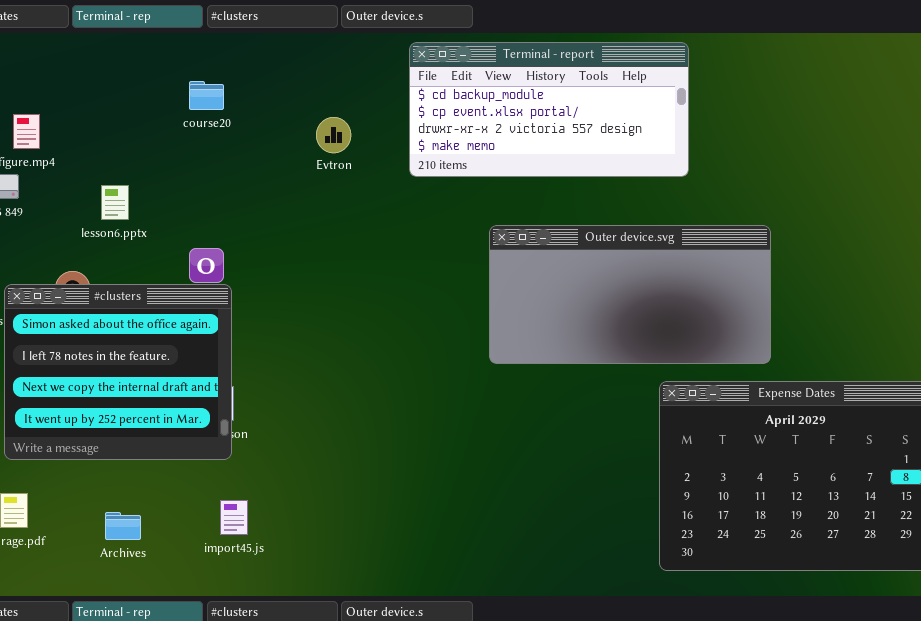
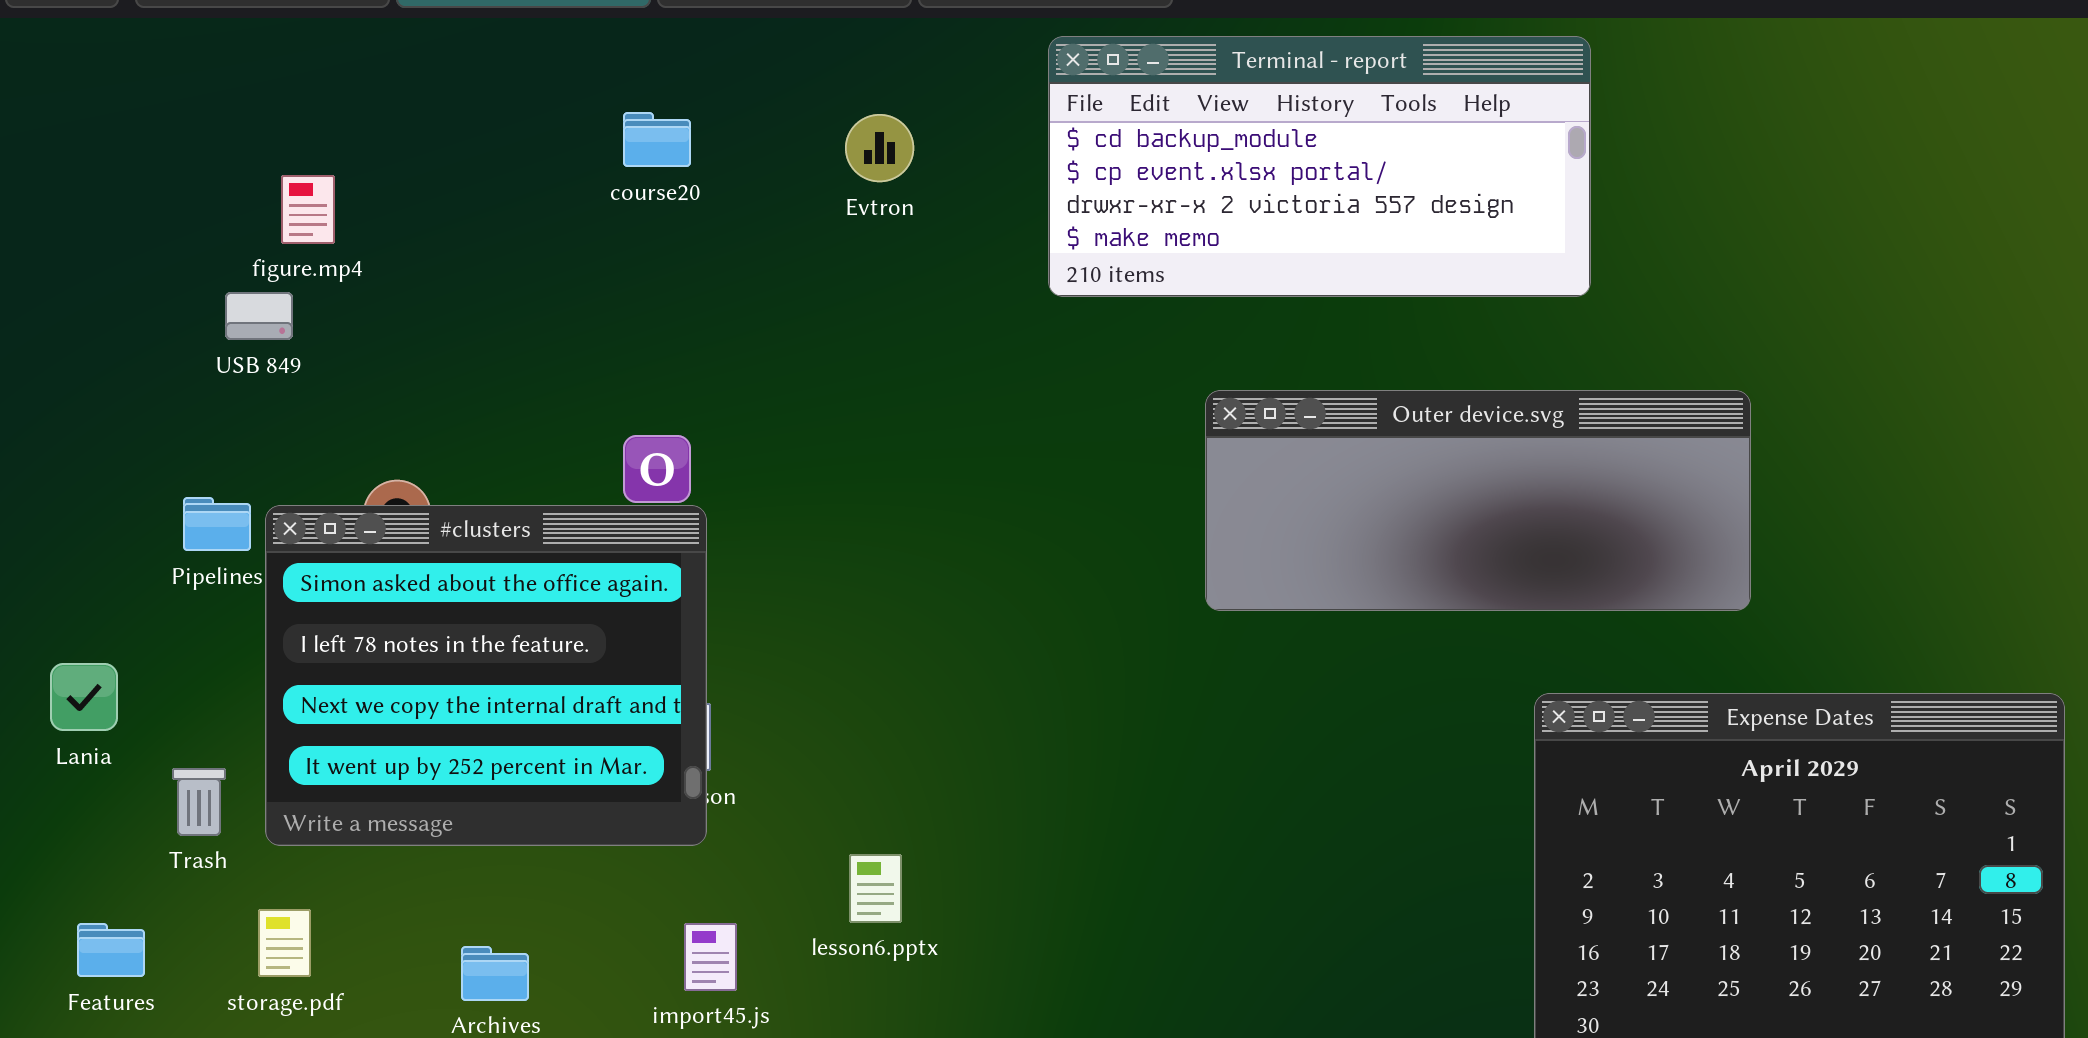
Evtron: [316,117,351,153] -> [845,114,914,182], moved
lesson6.pptx: [101,185,129,220] -> [849,854,902,923], moved
Outer device.svg: [489,225,771,364] -> [1205,390,1751,611], resized

